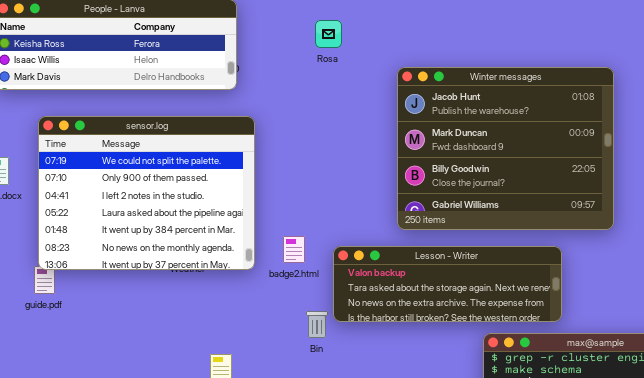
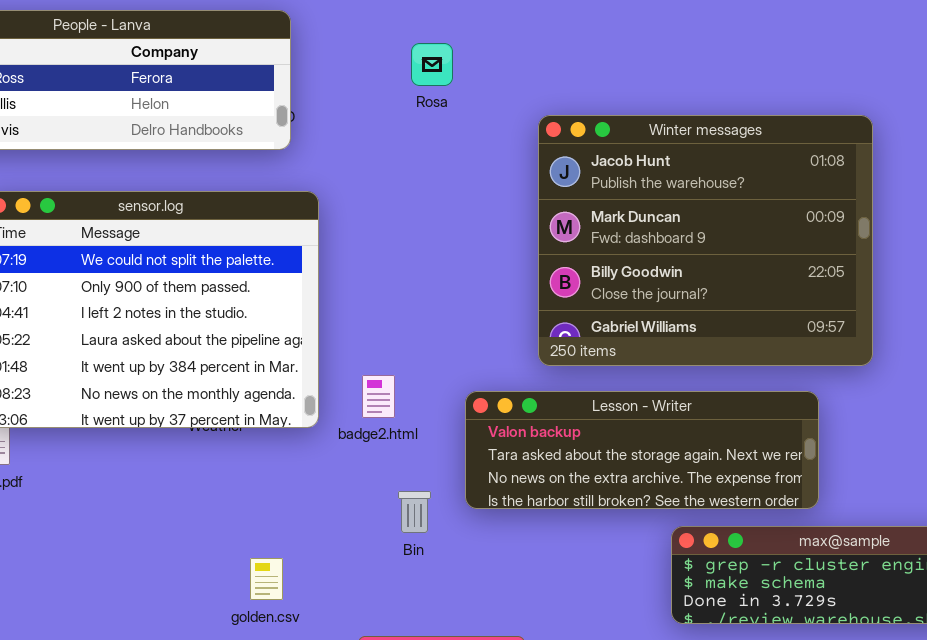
Lesson - Writer: [333,246,562,322] -> [465,391,819,509], moved

